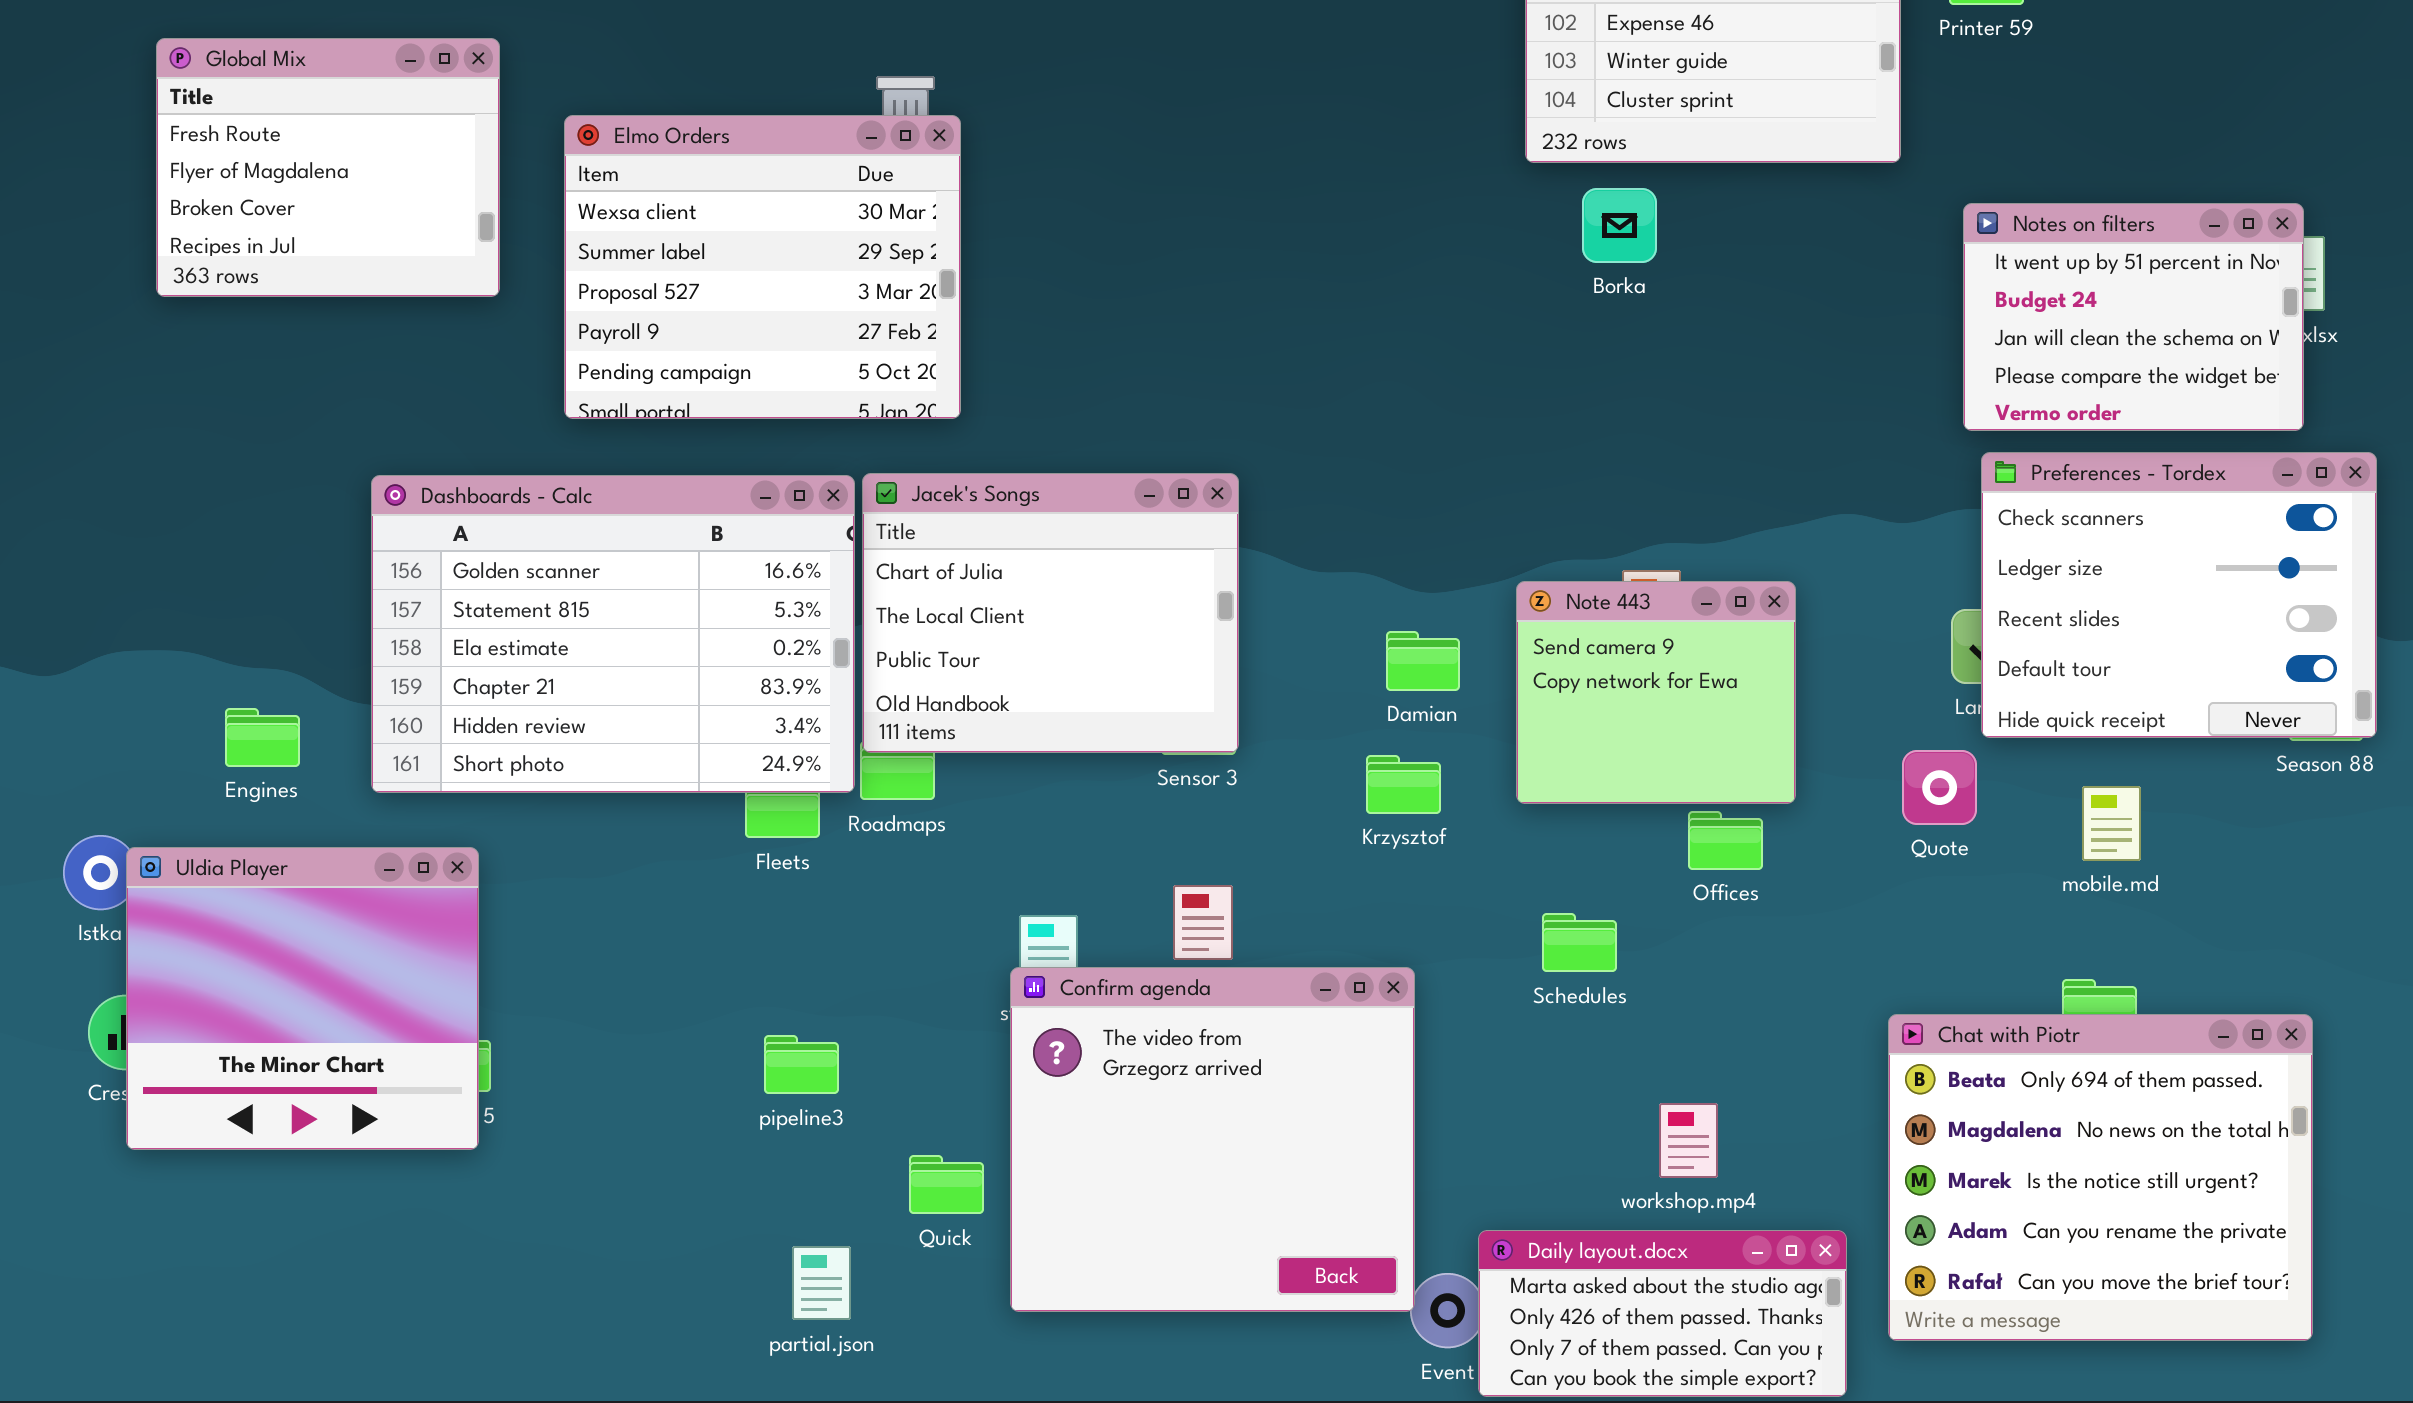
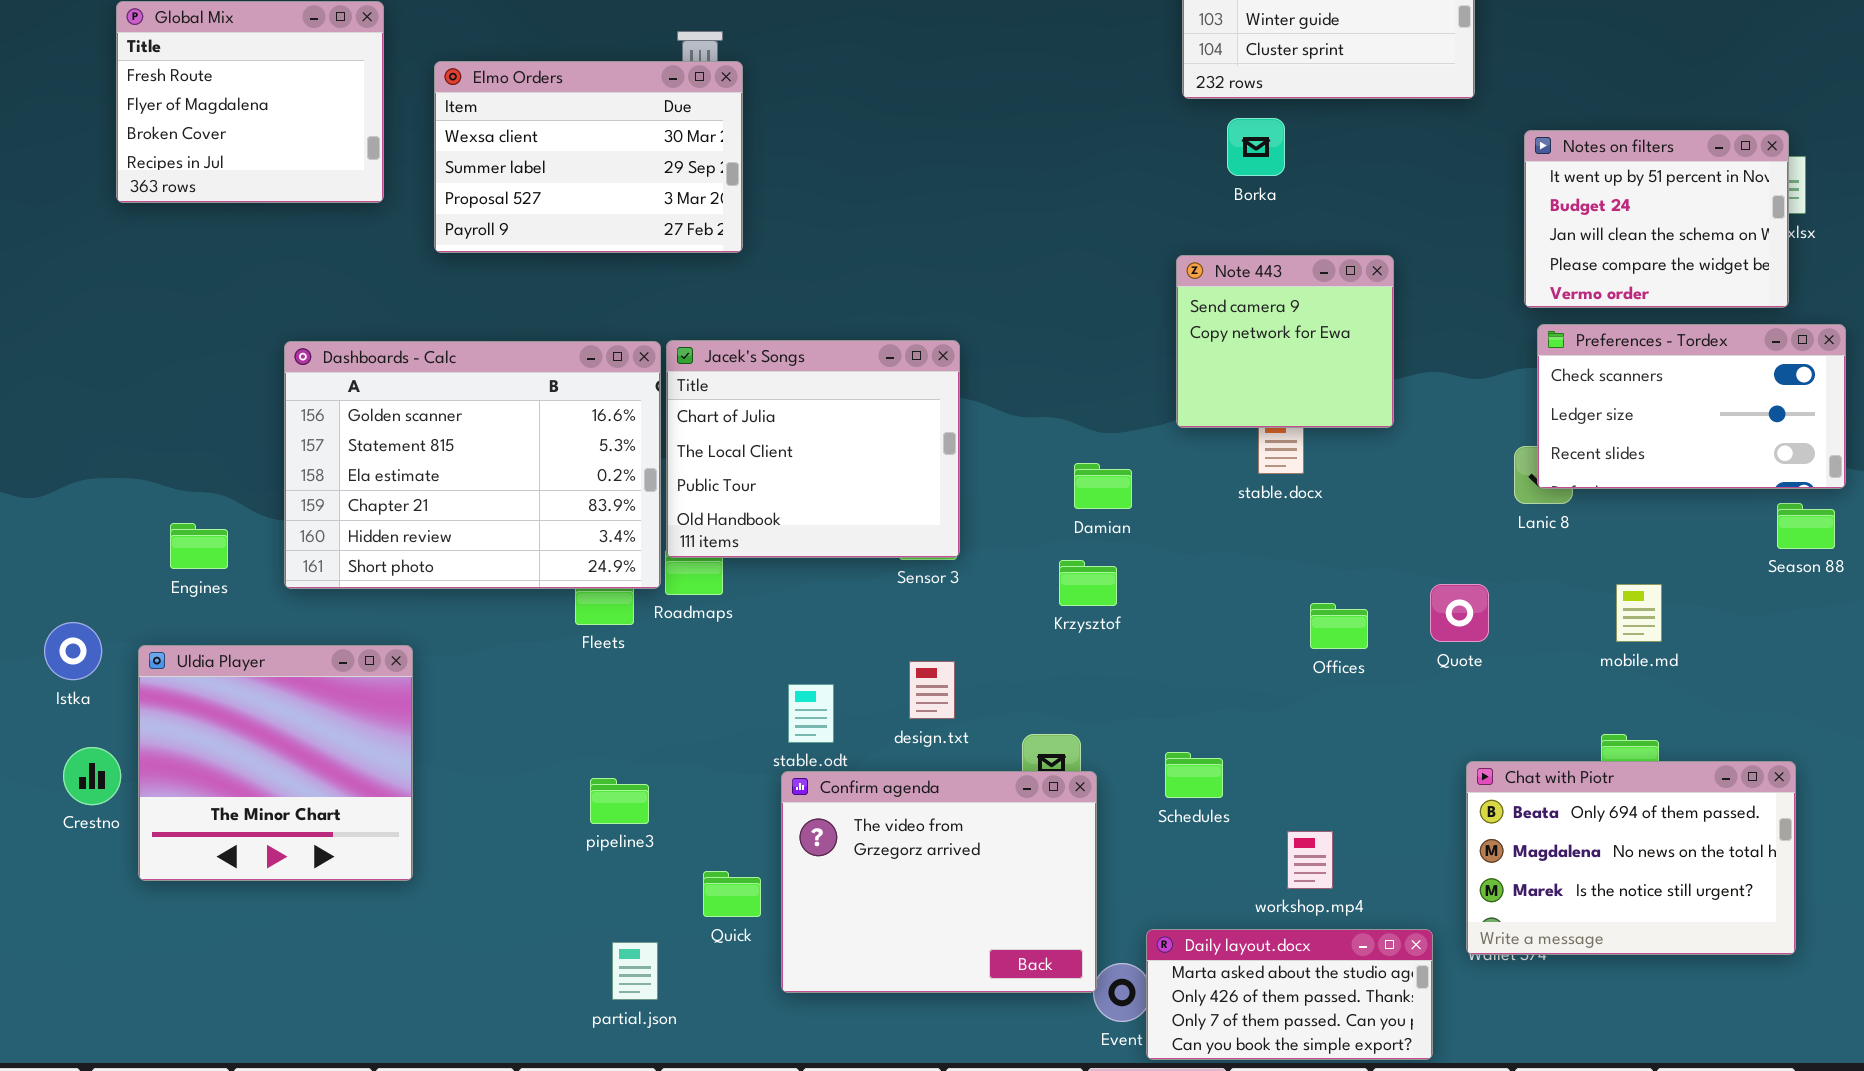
Elmo Orders: [564,115,961,419] -> [434,61,743,253], resized
Preferences - Tordex: [1981,452,2377,738] -> [1537,324,1846,489], resized
Note 443: [1516,581,1796,804] -> [1176,255,1394,428], moved
Quote: [1902,750,1977,825] -> [1430,584,1489,642], moved
Uldia Player: [126,847,479,1150] -> [138,645,413,881], moved
Schedules: [1542,913,1617,972] -> [1165,752,1223,798], moved
Confirm agenda: [1010,967,1415,1312] -> [781,771,1097,993], resized
Chat with Piotr: [1888,1014,2313,1341] -> [1466,761,1796,955], resized

